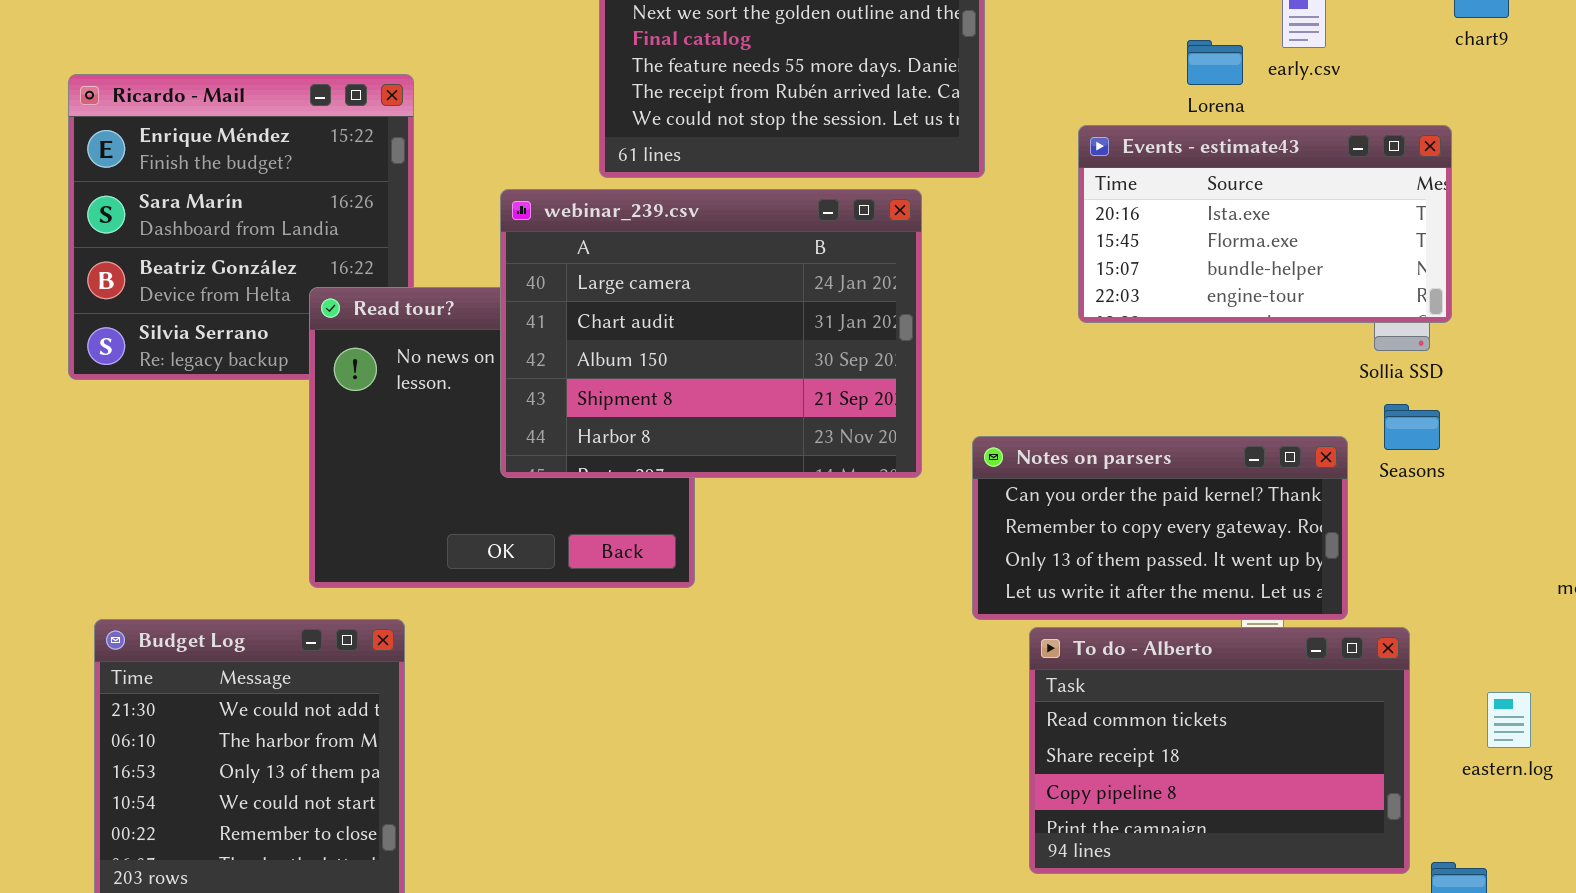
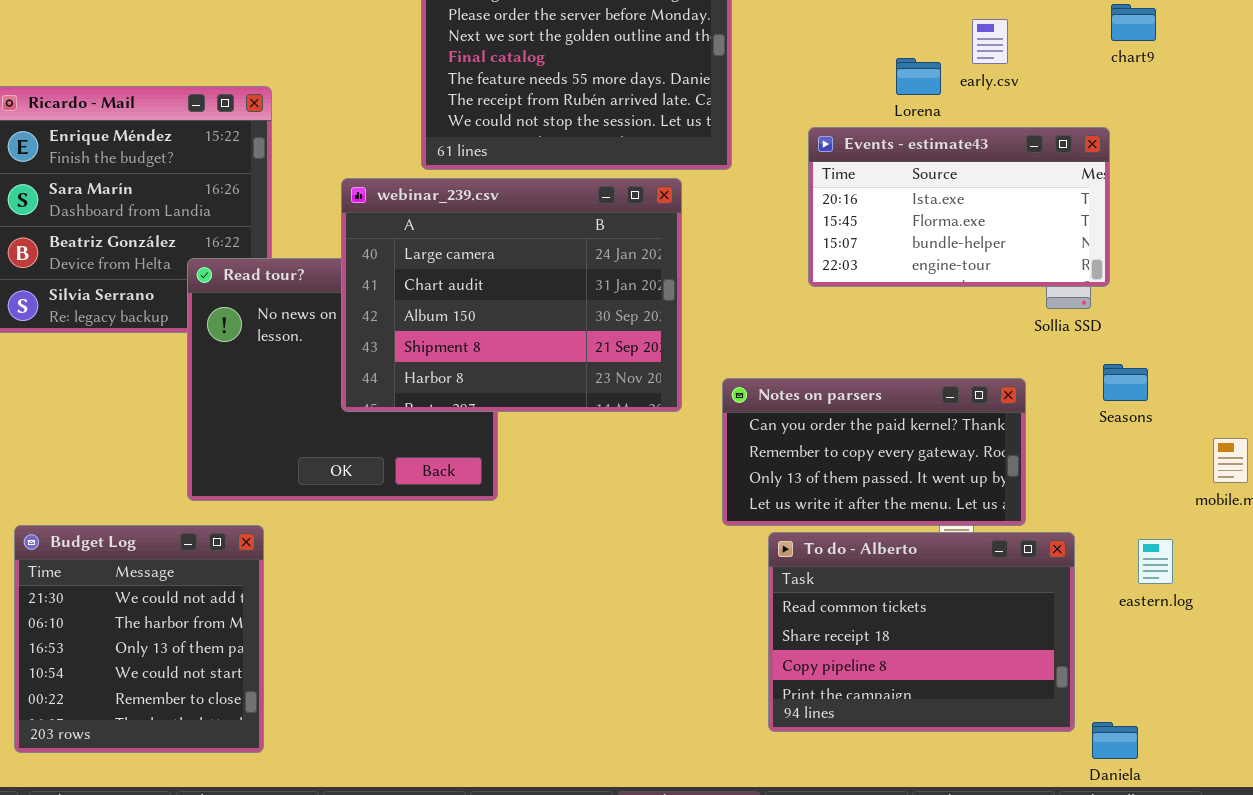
Seasons: [1384,404,1440,450] -> [1103,364,1148,401], moved
eastern.log: [1487,692,1531,748] -> [1138,539,1173,584], moved

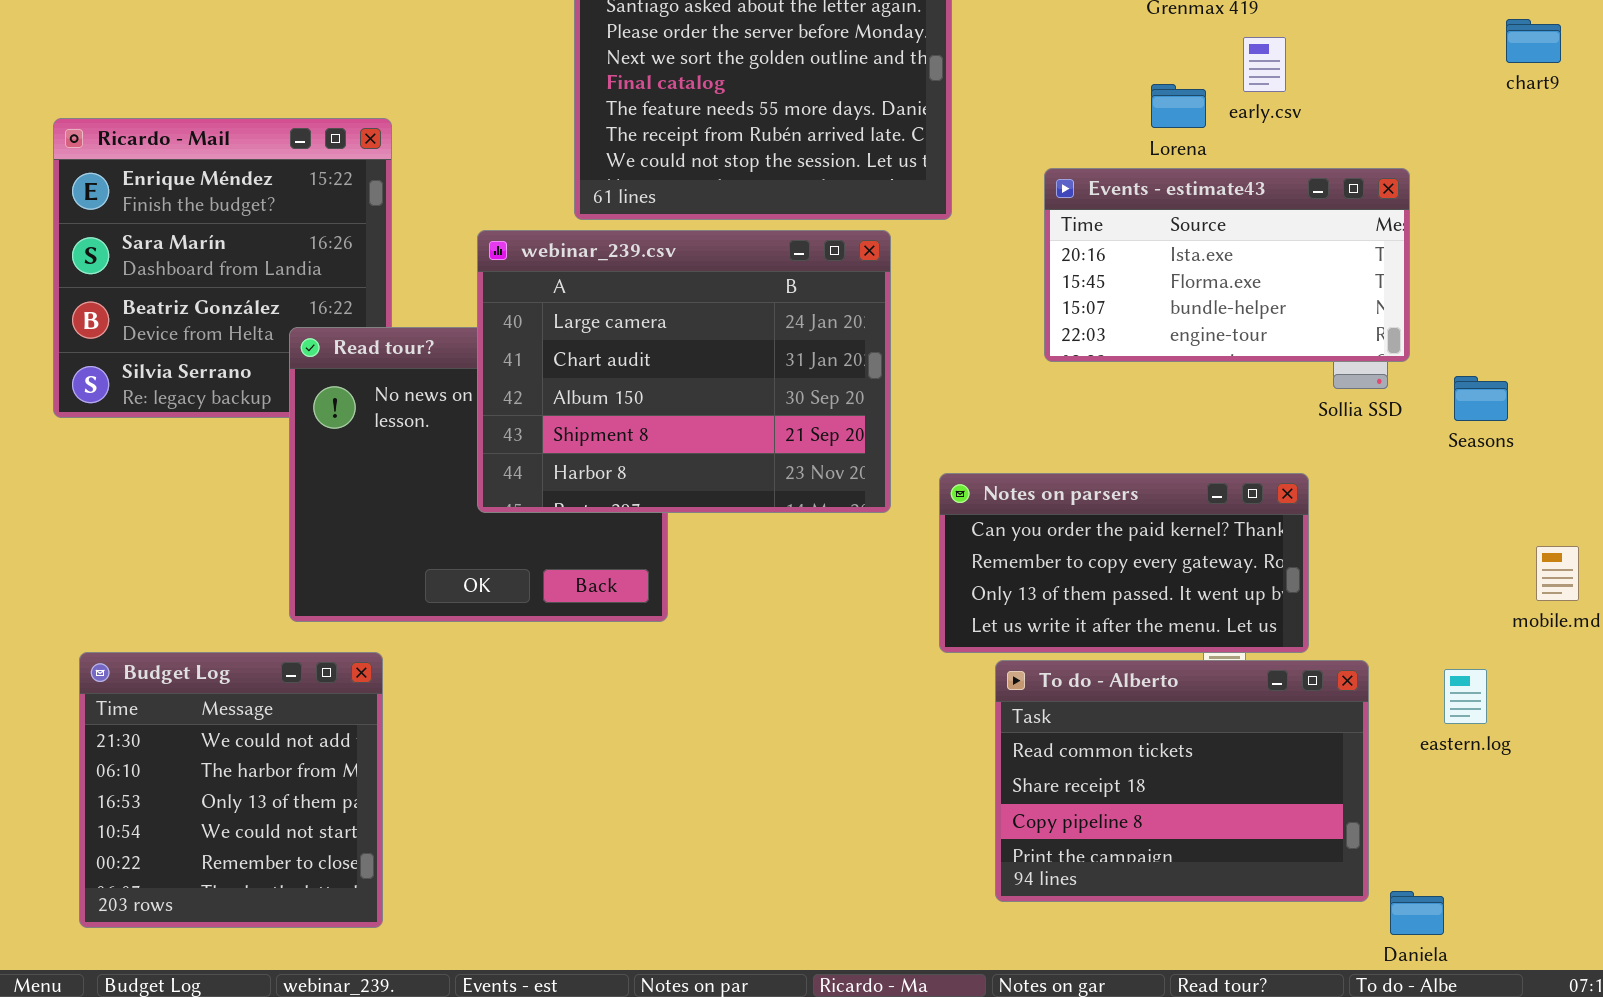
chart9: [1111,4,1156,41] -> [1506,19,1561,63], moved
Seasons: [1103,364,1148,401] -> [1454,376,1508,421], moved

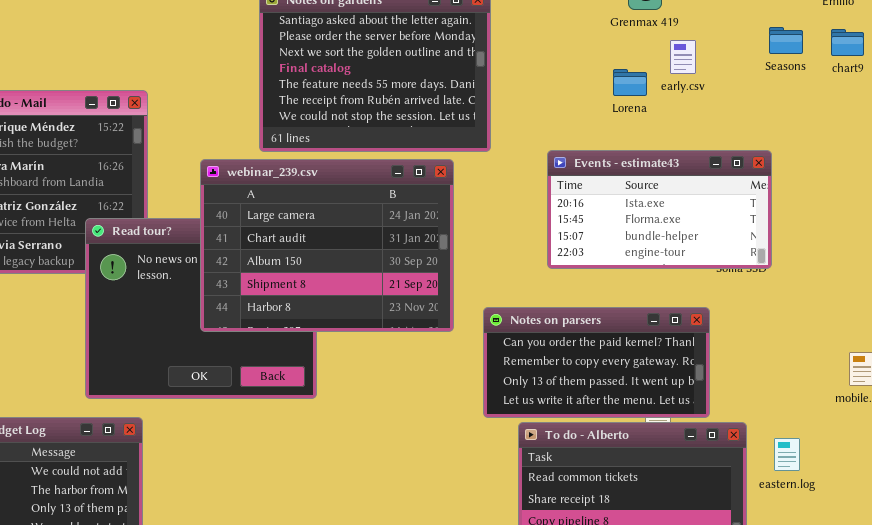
Events - estimate43: [1044,168,1410,362] -> [547,150,772,269], moved
Seasons: [1454,376,1508,421] -> [769,27,803,54], moved
eastern.log: [1444,669,1487,724] -> [774,438,800,471], moved

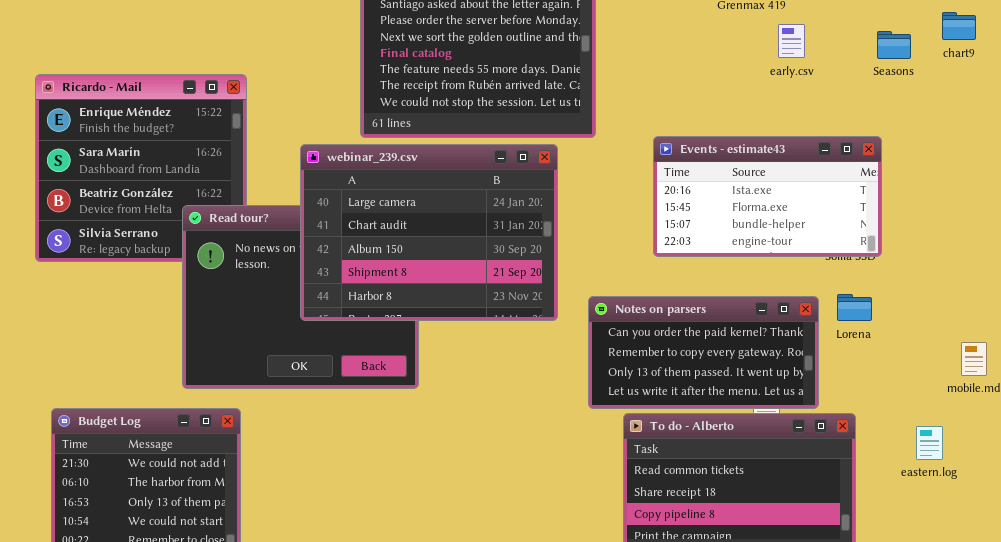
Seasons: [769,27,803,54] -> [877,31,911,59], moved
Lorena: [613,69,647,96] -> [837,294,872,321], moved
eastern.log: [774,438,800,471] -> [916,426,943,460], moved

